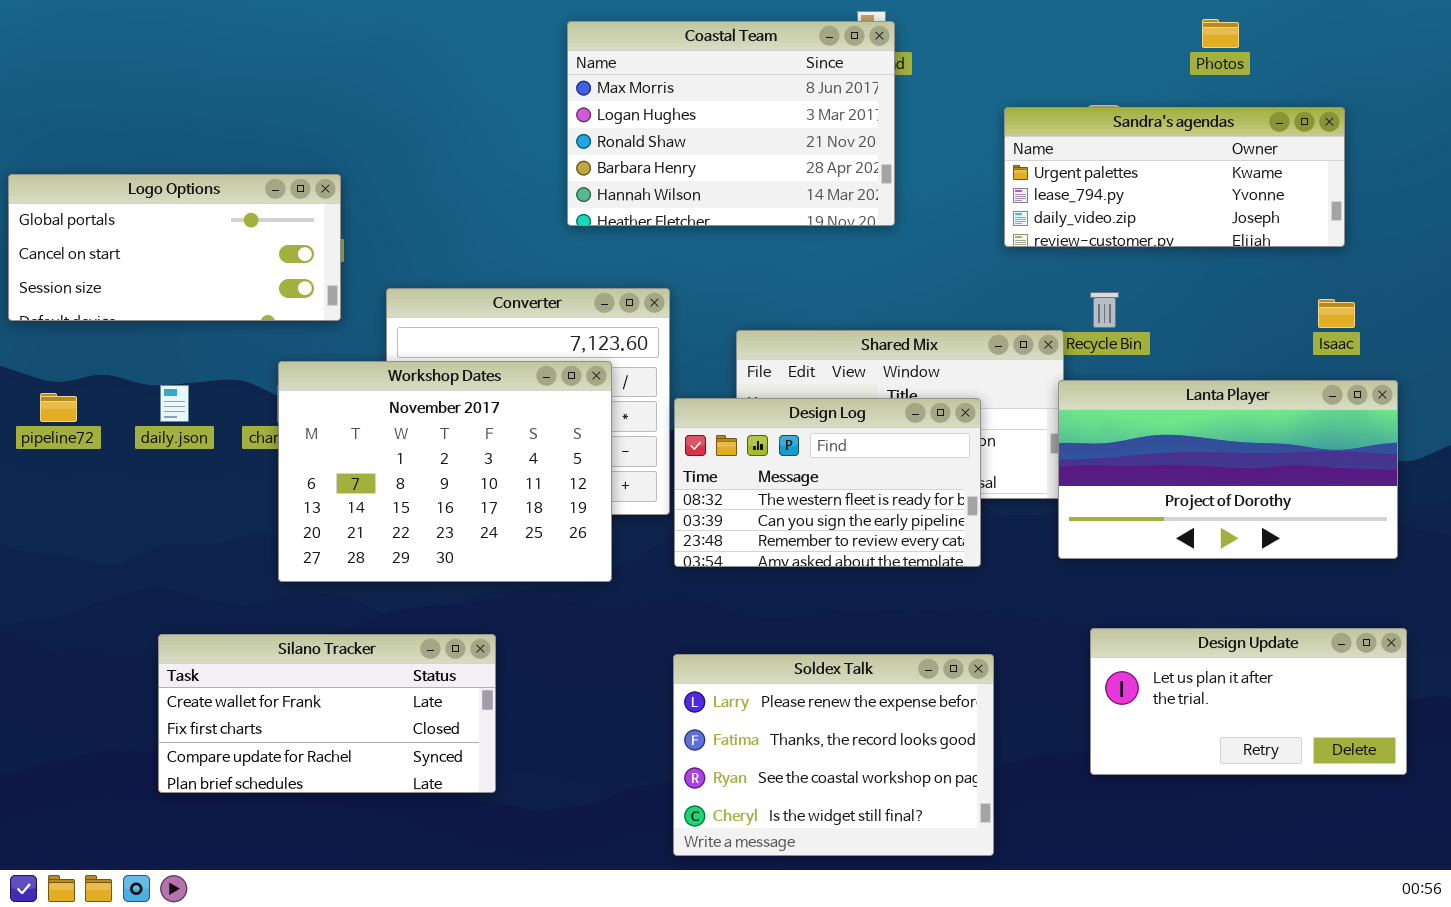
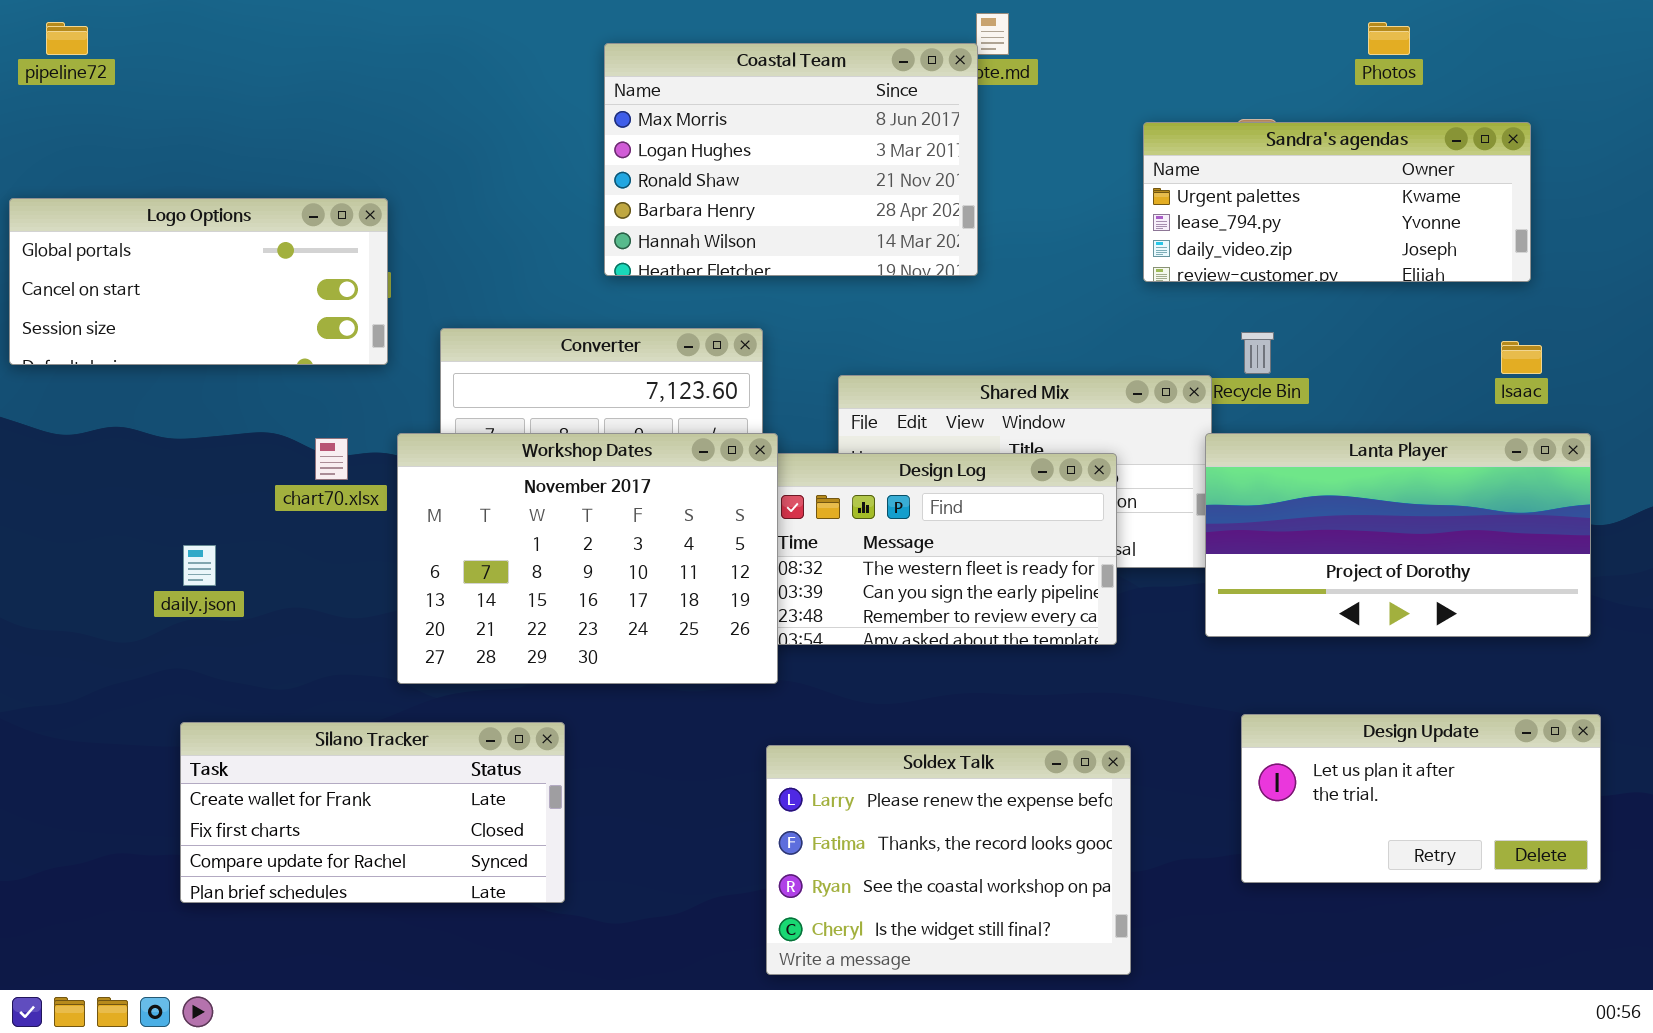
Coastal Team: [567,21,895,226] -> [604,43,978,276], moved
Workshop Dates: [278,361,612,582] -> [397,433,778,684], moved
daily.json: [160,385,189,422] -> [183,545,216,586], moved
pipeline72: [40,393,77,422] -> [46,22,88,55], moved

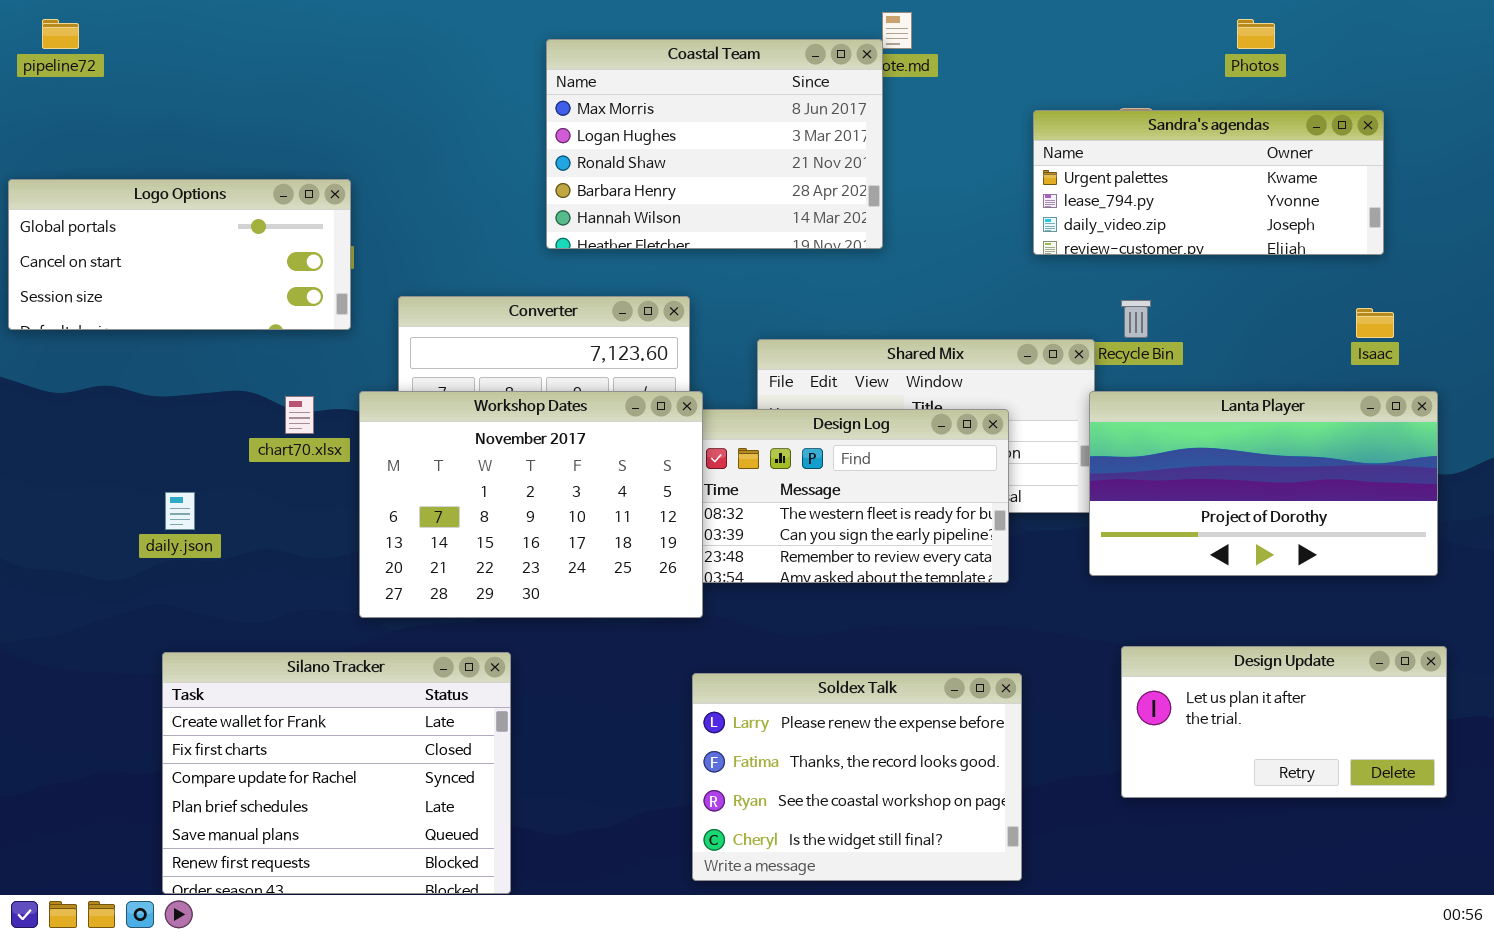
Silano Tracker: [180,722,565,903] -> [162,652,511,894], resized

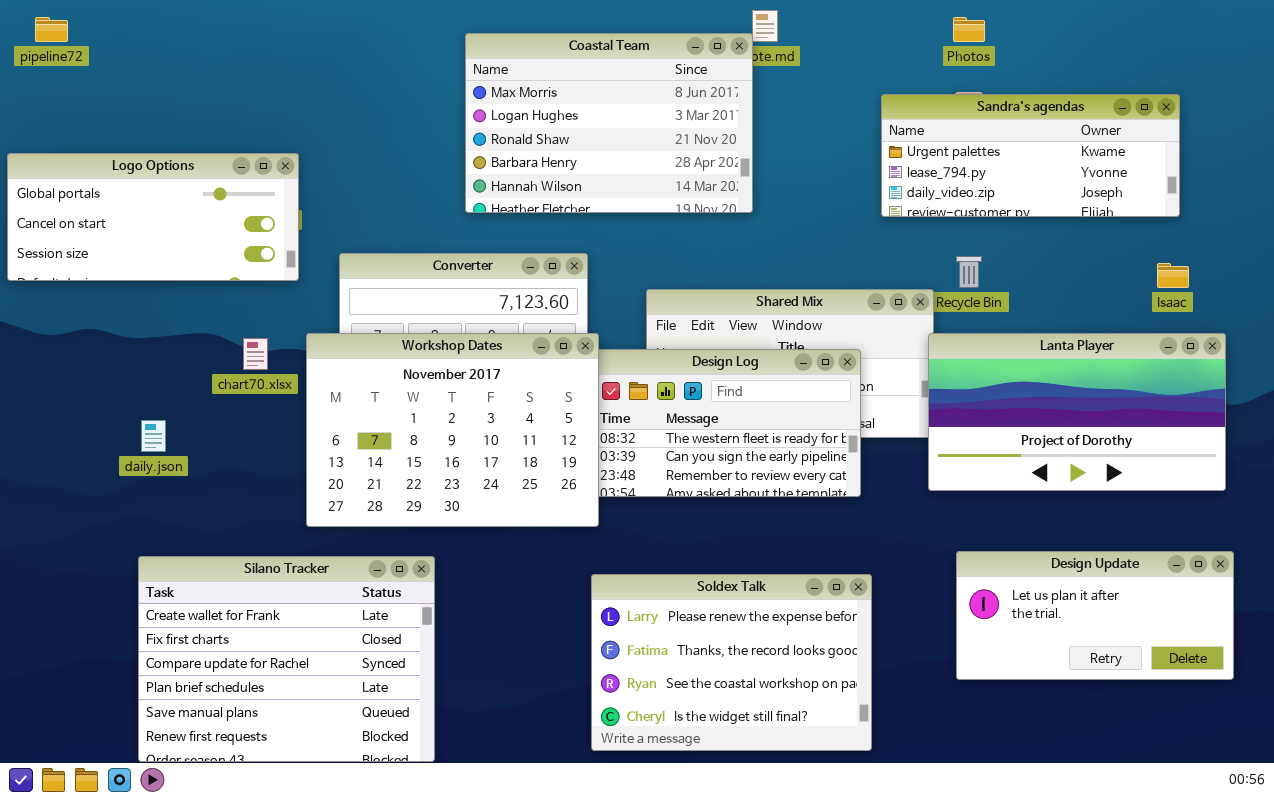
Photos: [1237,19,1275,49] -> [953,17,985,42], moved

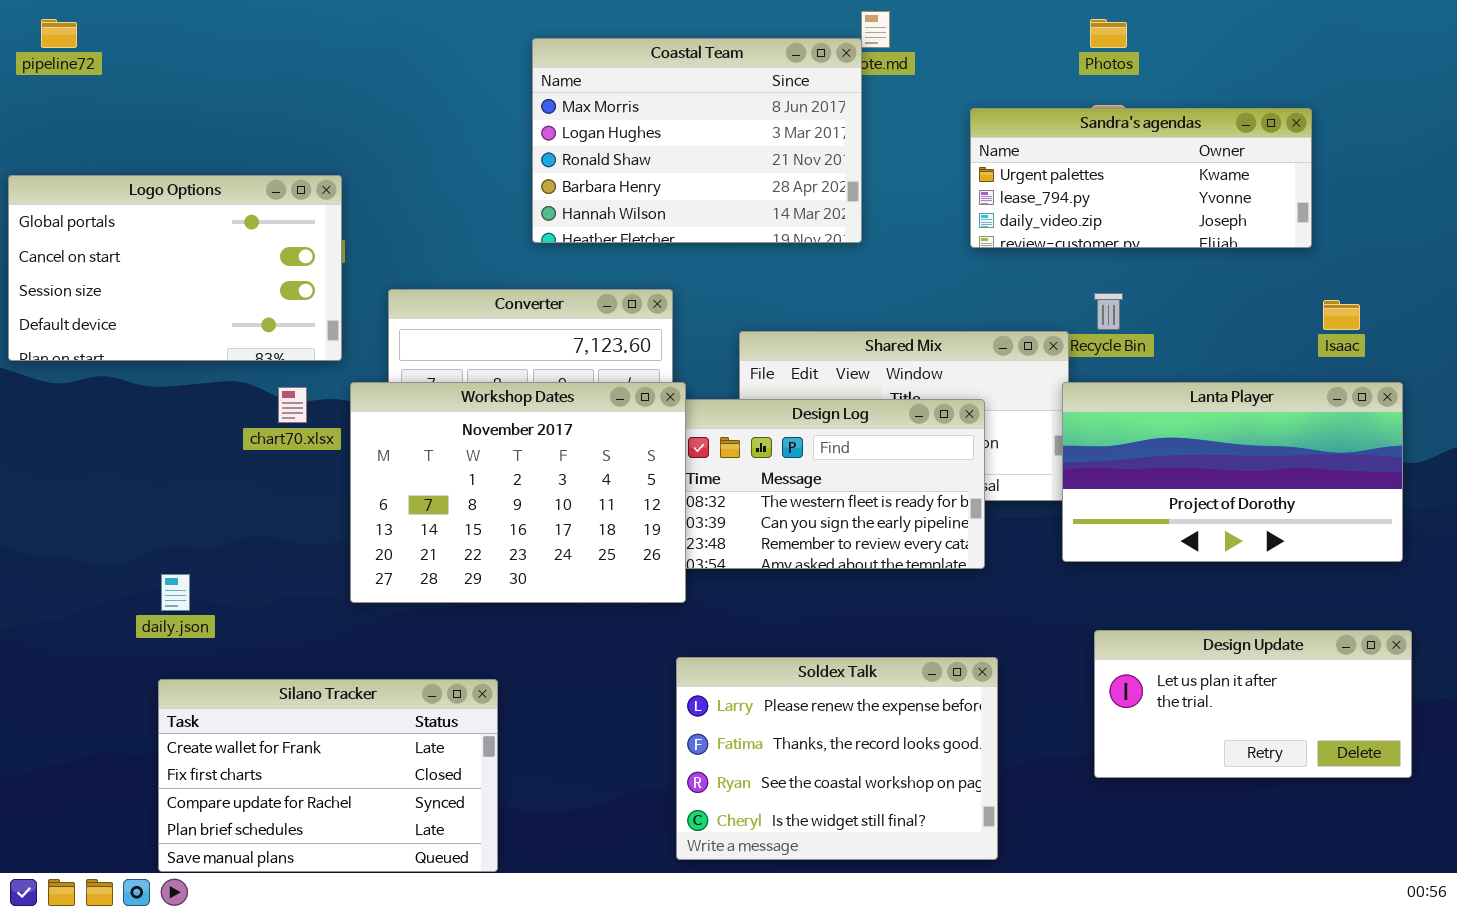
Sandra's agendas: [881,94,1180,217] -> [970,108,1312,248], moved
Logo Options: [7,153,299,281] -> [8,175,342,361], resized
daily.json: [141,420,166,452] -> [161,574,190,611], moved
Silano Tracker: [138,556,435,762] -> [158,679,498,872], resized

